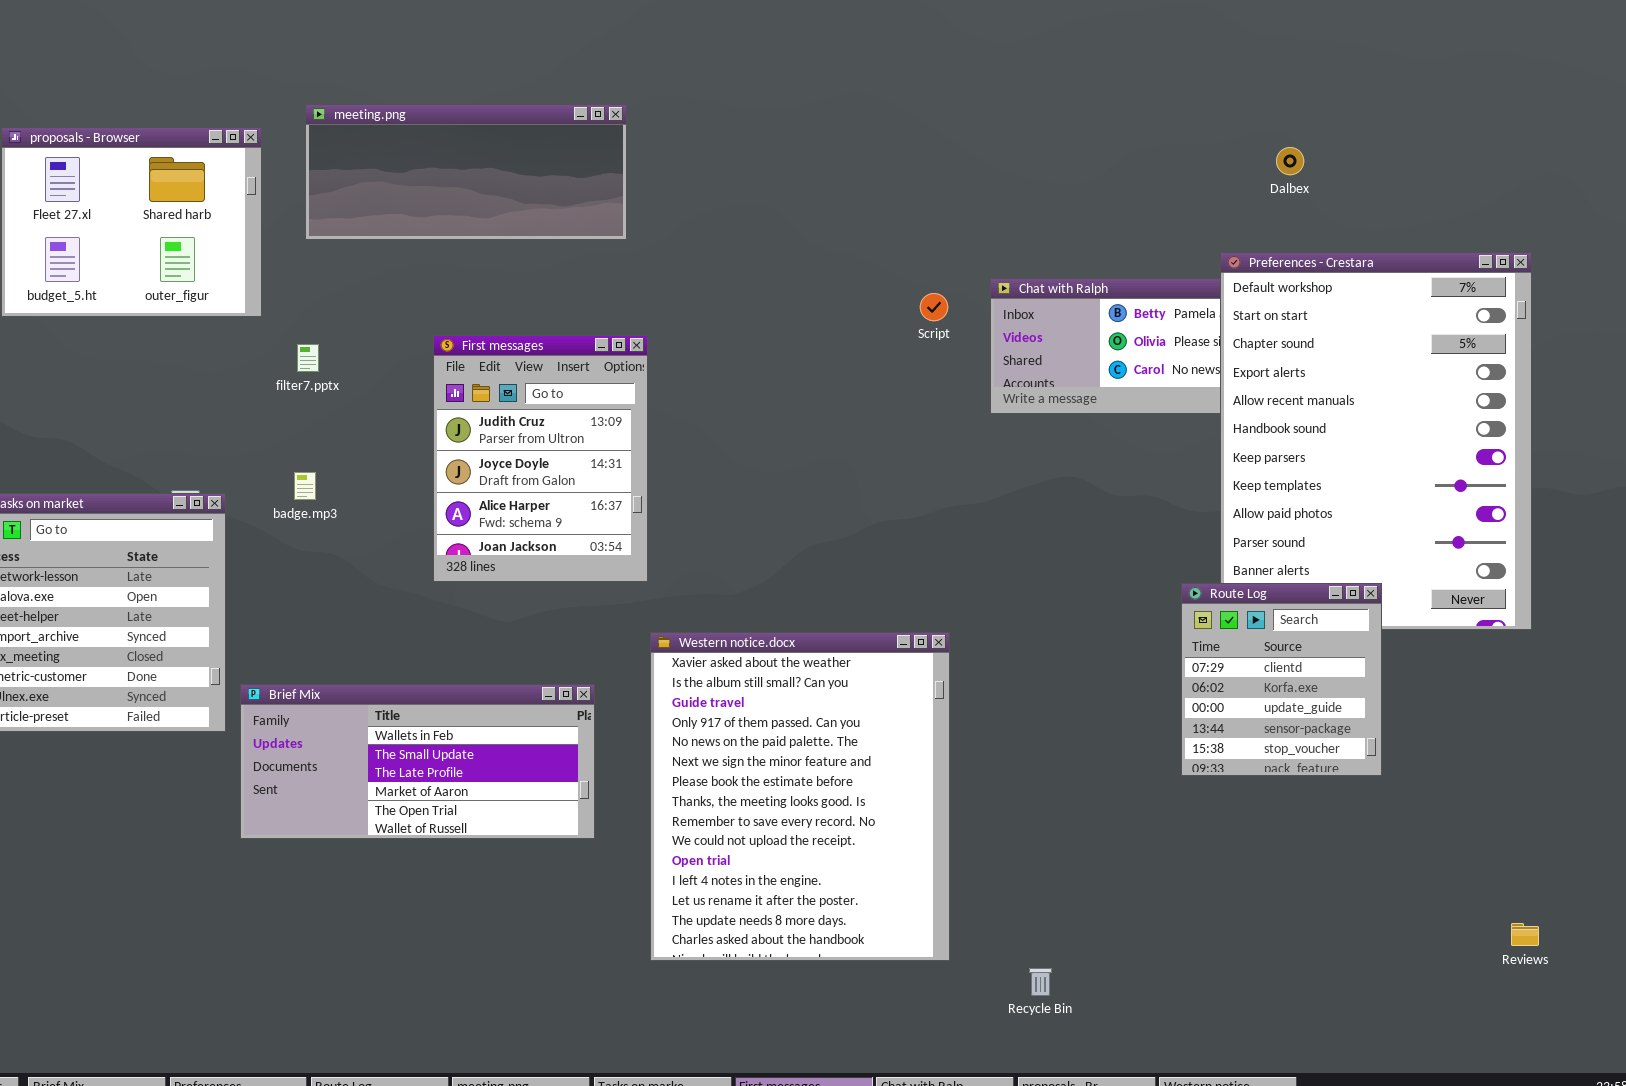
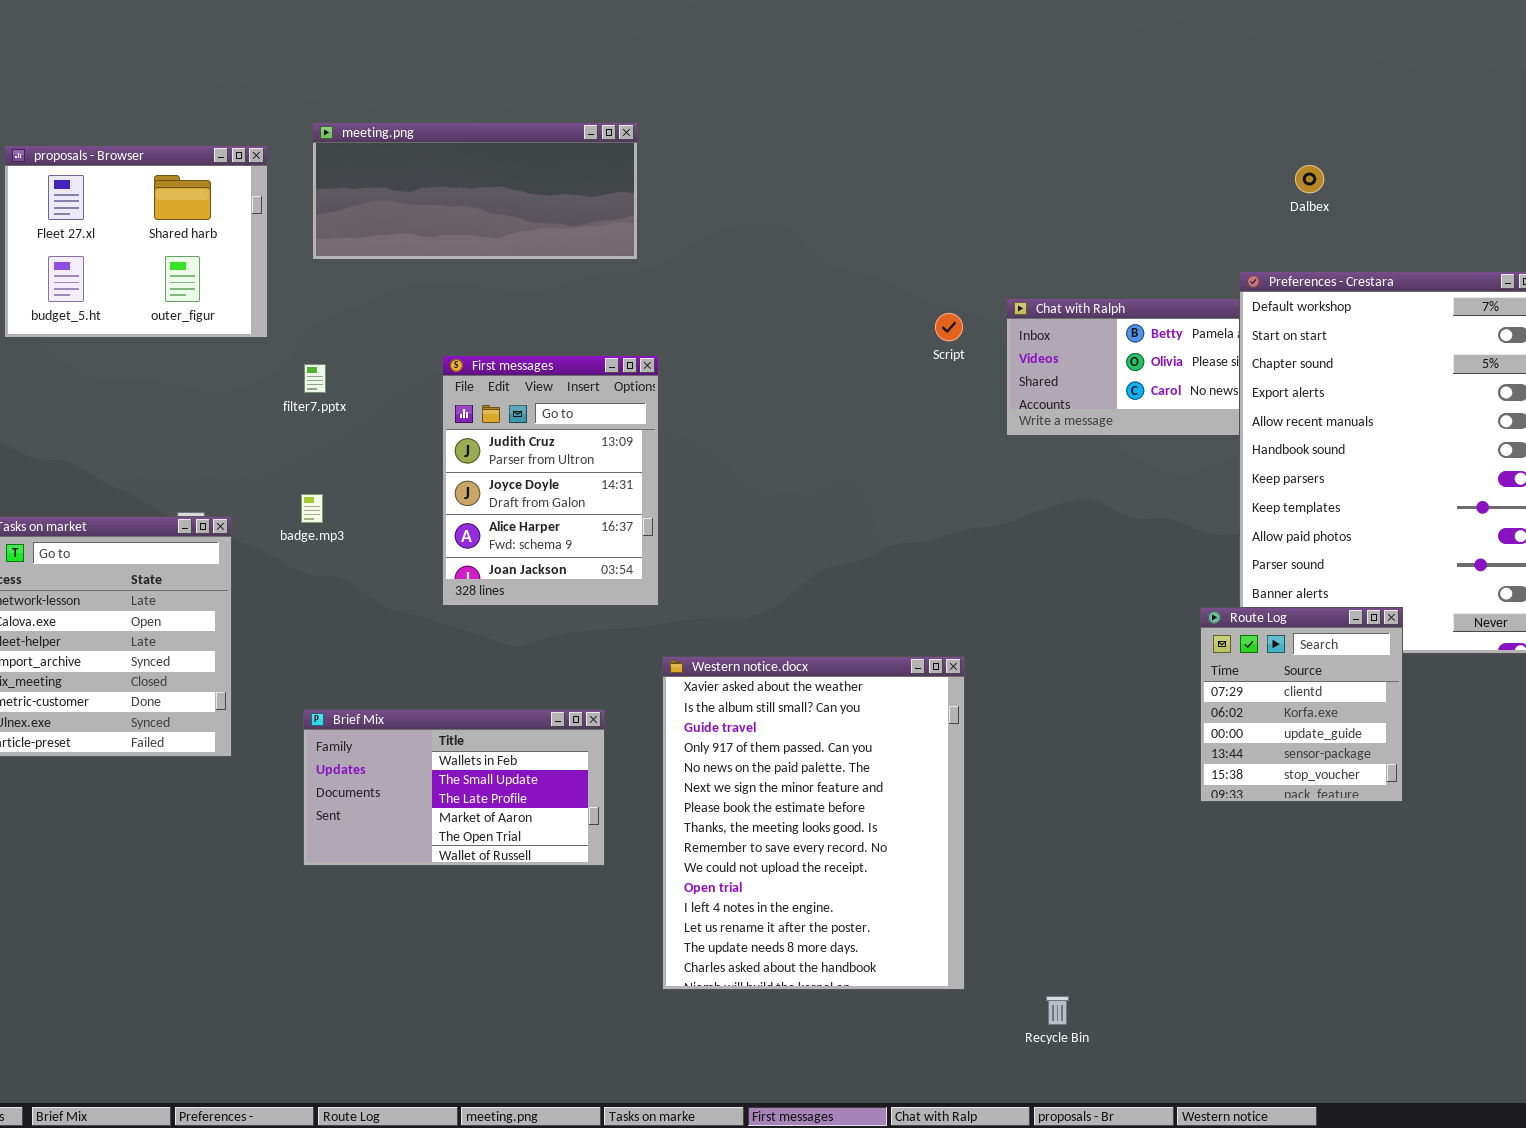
Brief Mix: [240,684,595,839] -> [303,709,605,866], resized

